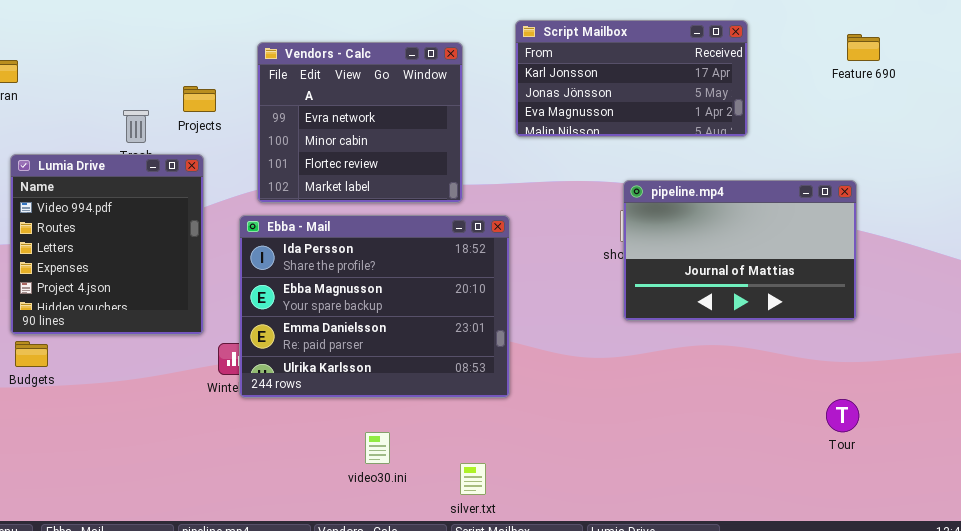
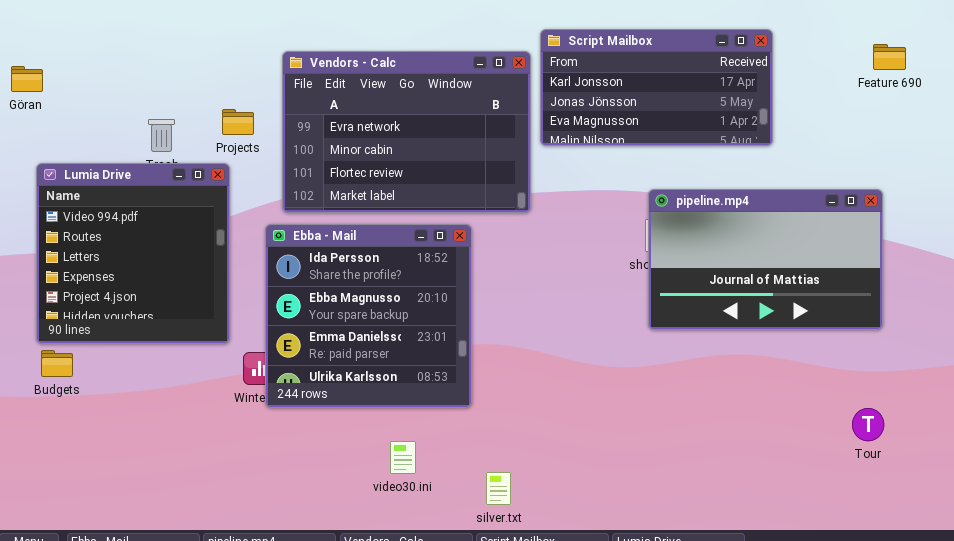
Vendors - Calc: [257,42,463,203] -> [282,51,531,213], resized
Projects: [183,86,216,112] -> [222,109,254,135], moved
Ebba - Mail: [239,215,510,398] -> [265,224,472,408], resized

